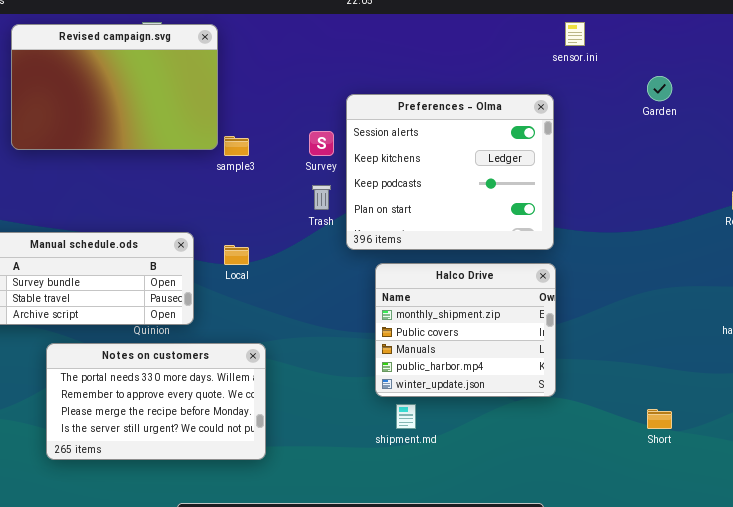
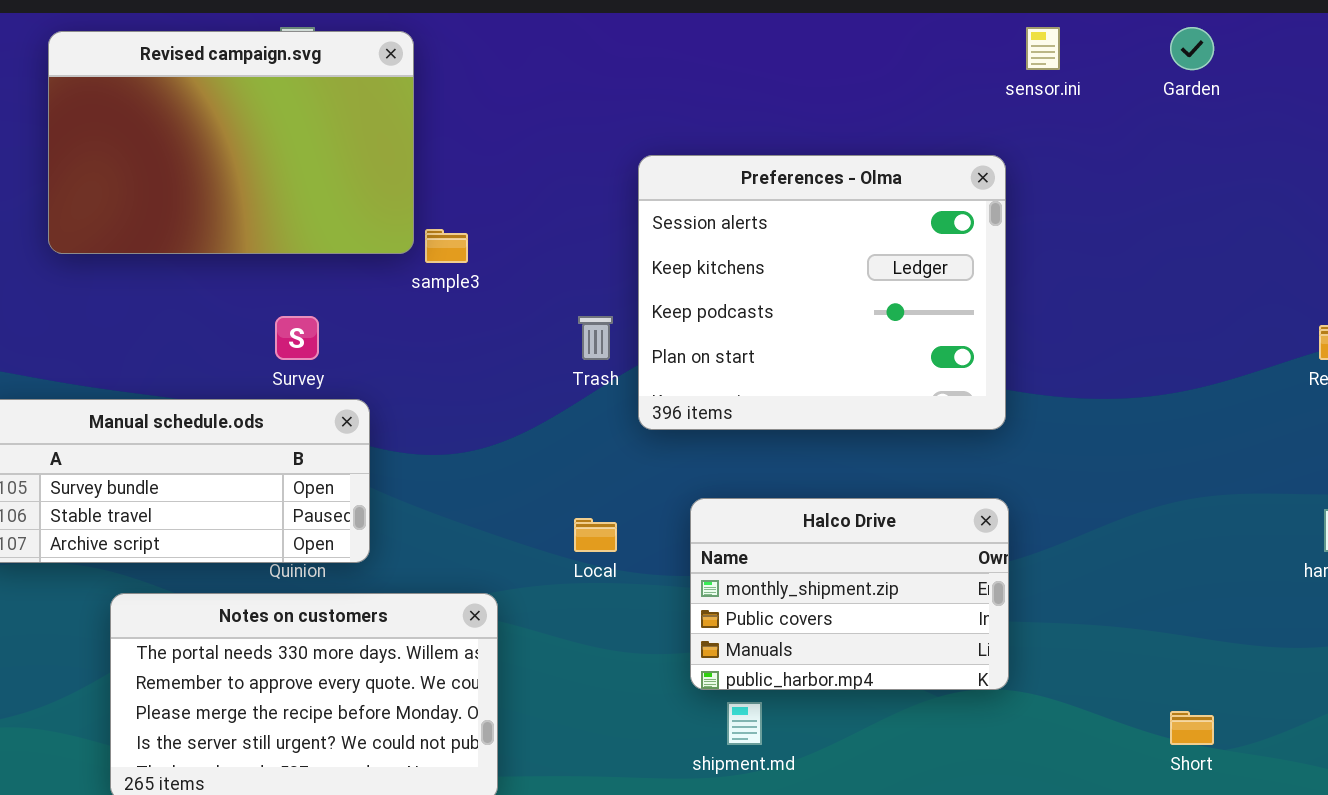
Garden: [647,76,672,101] -> [1170,27,1214,70], moved
Survey: [309,131,334,156] -> [275,316,319,360], moved
Local: [224,245,249,265] -> [574,518,617,552], moved
Halco Drive: [375,263,556,397] -> [690,498,1009,690], resized

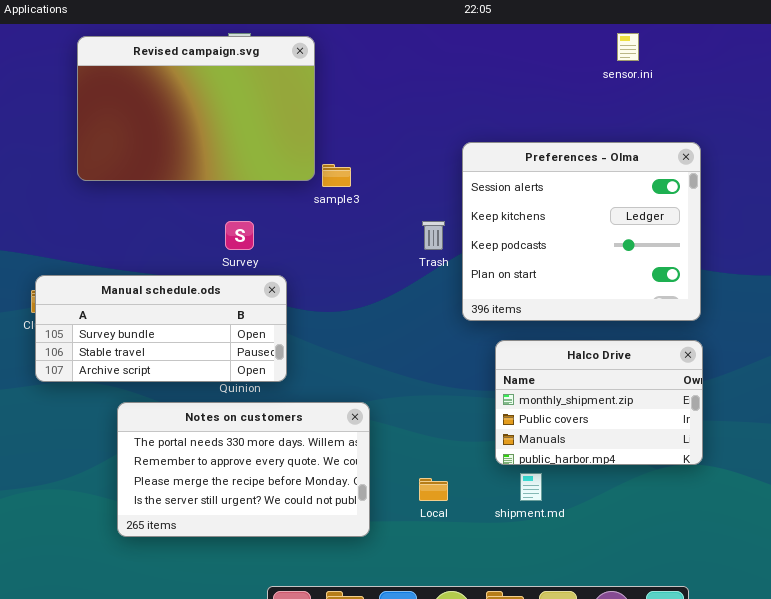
sensor.ini: [1026,27,1060,70] -> [617,33,639,61], moved
Preferences - Olma: [638,155,1006,430] -> [462,142,701,321], moved
Local: [574,518,617,552] -> [419,478,448,501], moved

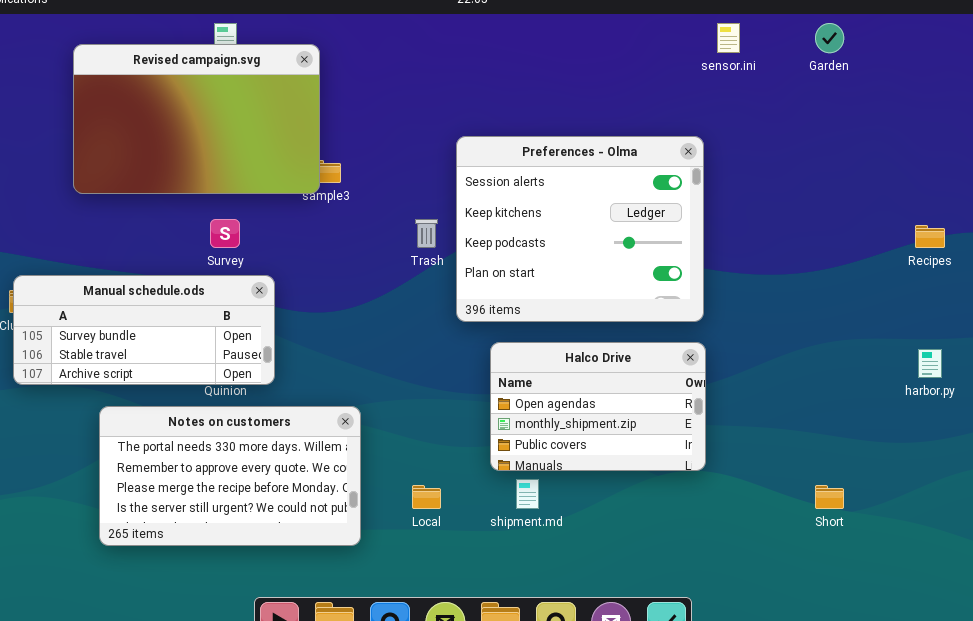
sensor.ini: [617,33,639,61] -> [717,23,740,53], moved
Revised campaign.svg: [77,36,315,181] -> [73,44,320,194], moved
Halco Drive: [495,340,703,465] -> [490,342,706,471], scrolled up 1 row

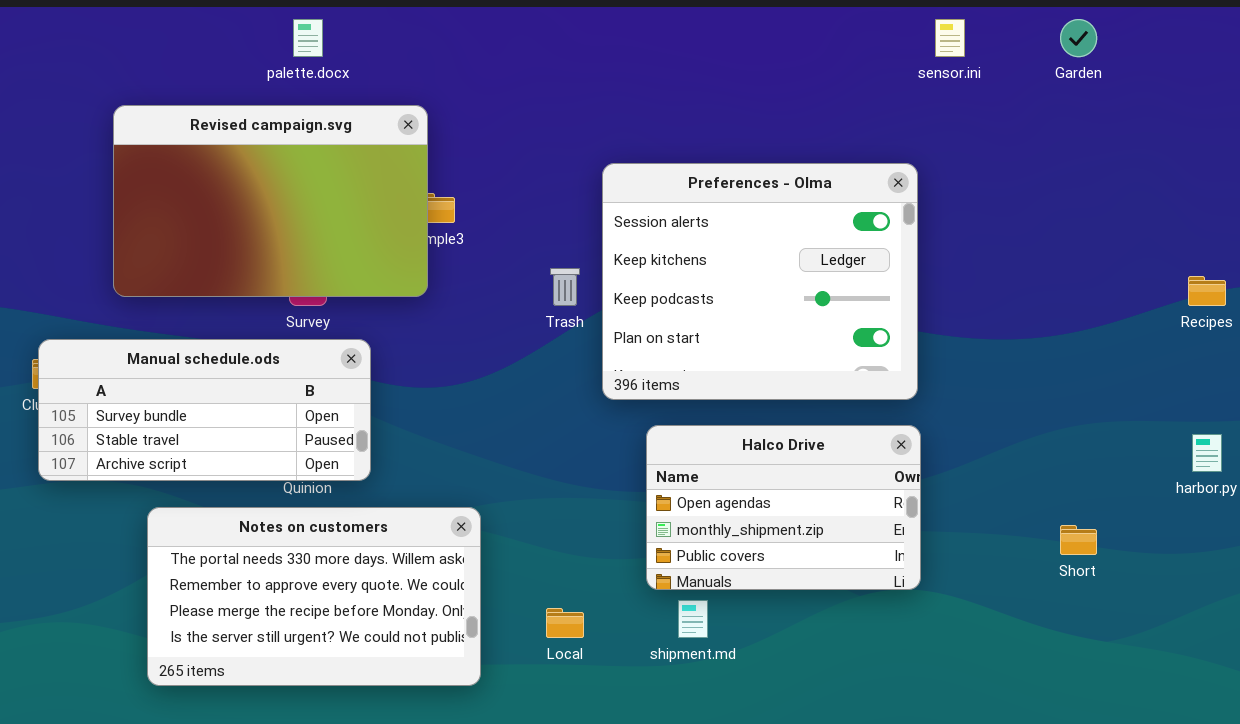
Revised campaign.svg: [73,44,320,194] -> [113,105,428,297], moved
Short: [815,485,844,509] -> [1060,525,1097,555], moved

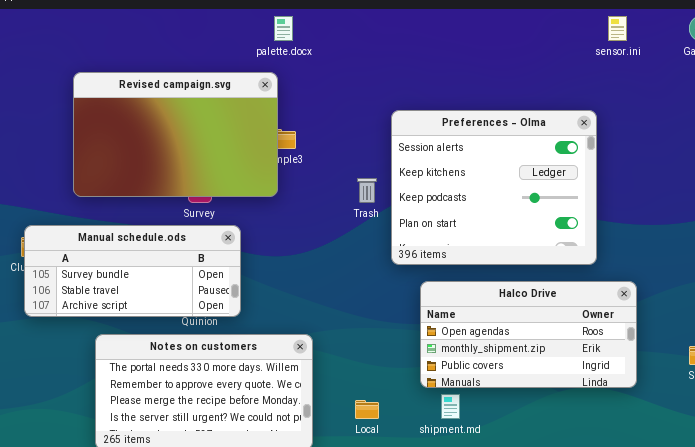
palette.docx: [293,19,323,57] -> [274,16,293,41], moved
Halco Drive: [646,425,921,590] -> [420,281,637,388], resized

